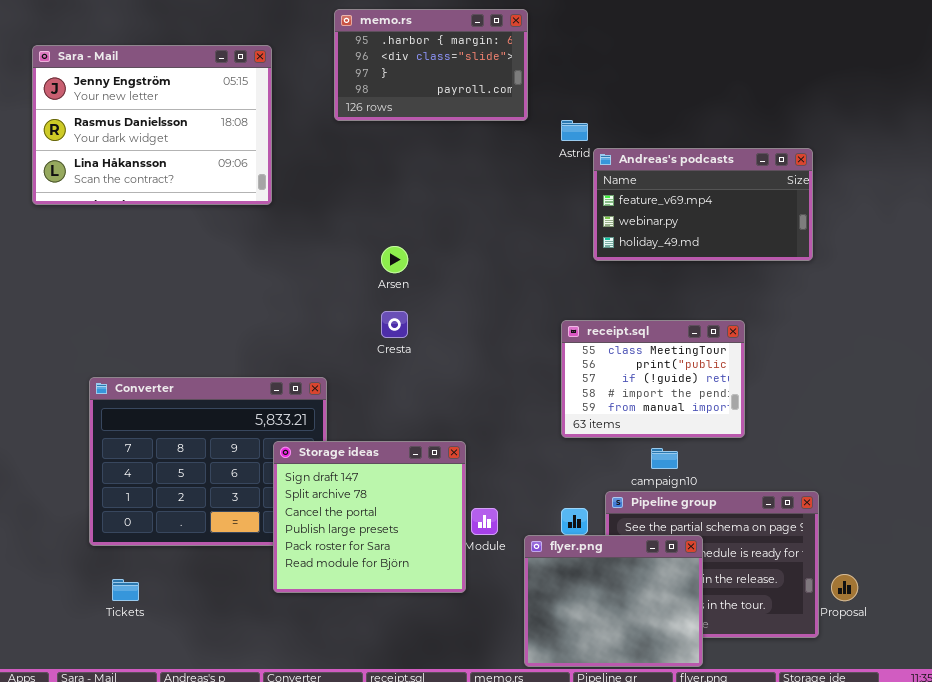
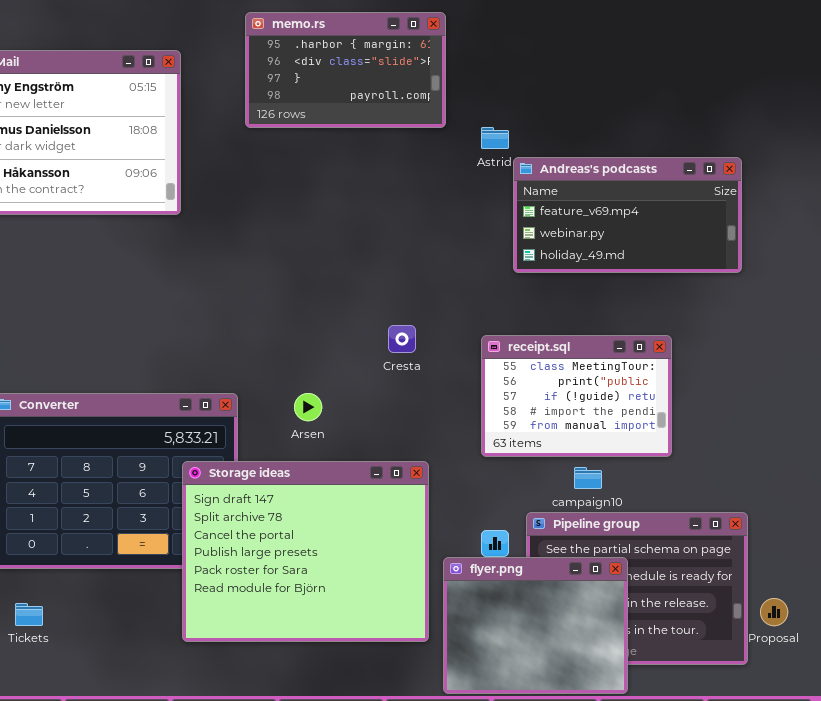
Arsen: [381,246,408,273] -> [294,393,322,421], moved
Cresta: [381,311,408,338] -> [388,325,416,353], moved
Storage ideas: [273,441,466,593] -> [182,461,429,642], resized

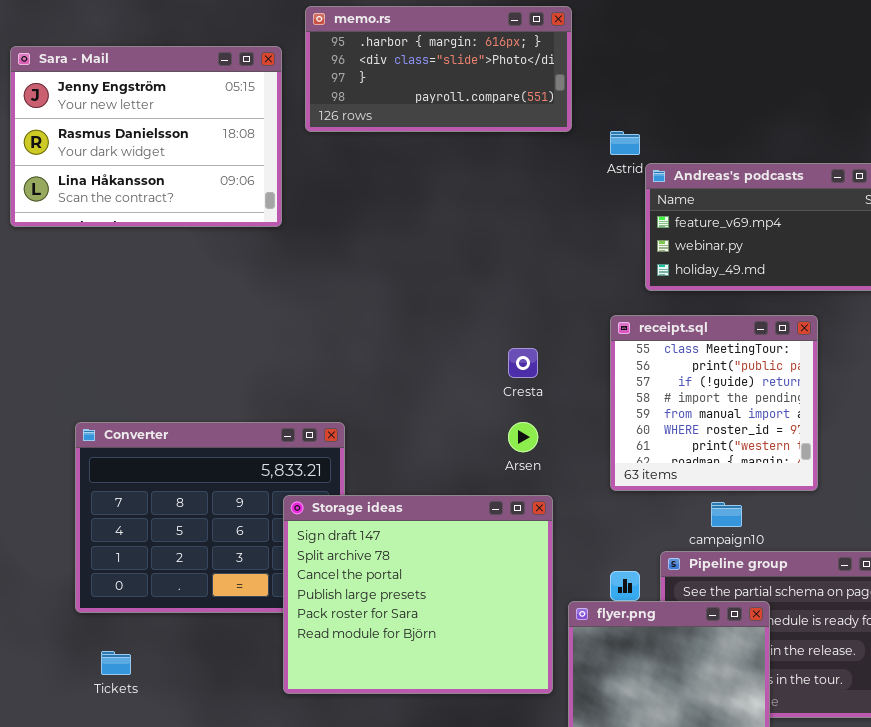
memo.rs: [245,12,446,128] -> [305,6,572,132], resized
receipt.sql: [481,335,672,457] -> [610,315,818,491], resized
Arsen: [294,393,322,421] -> [508,422,538,452], moved

